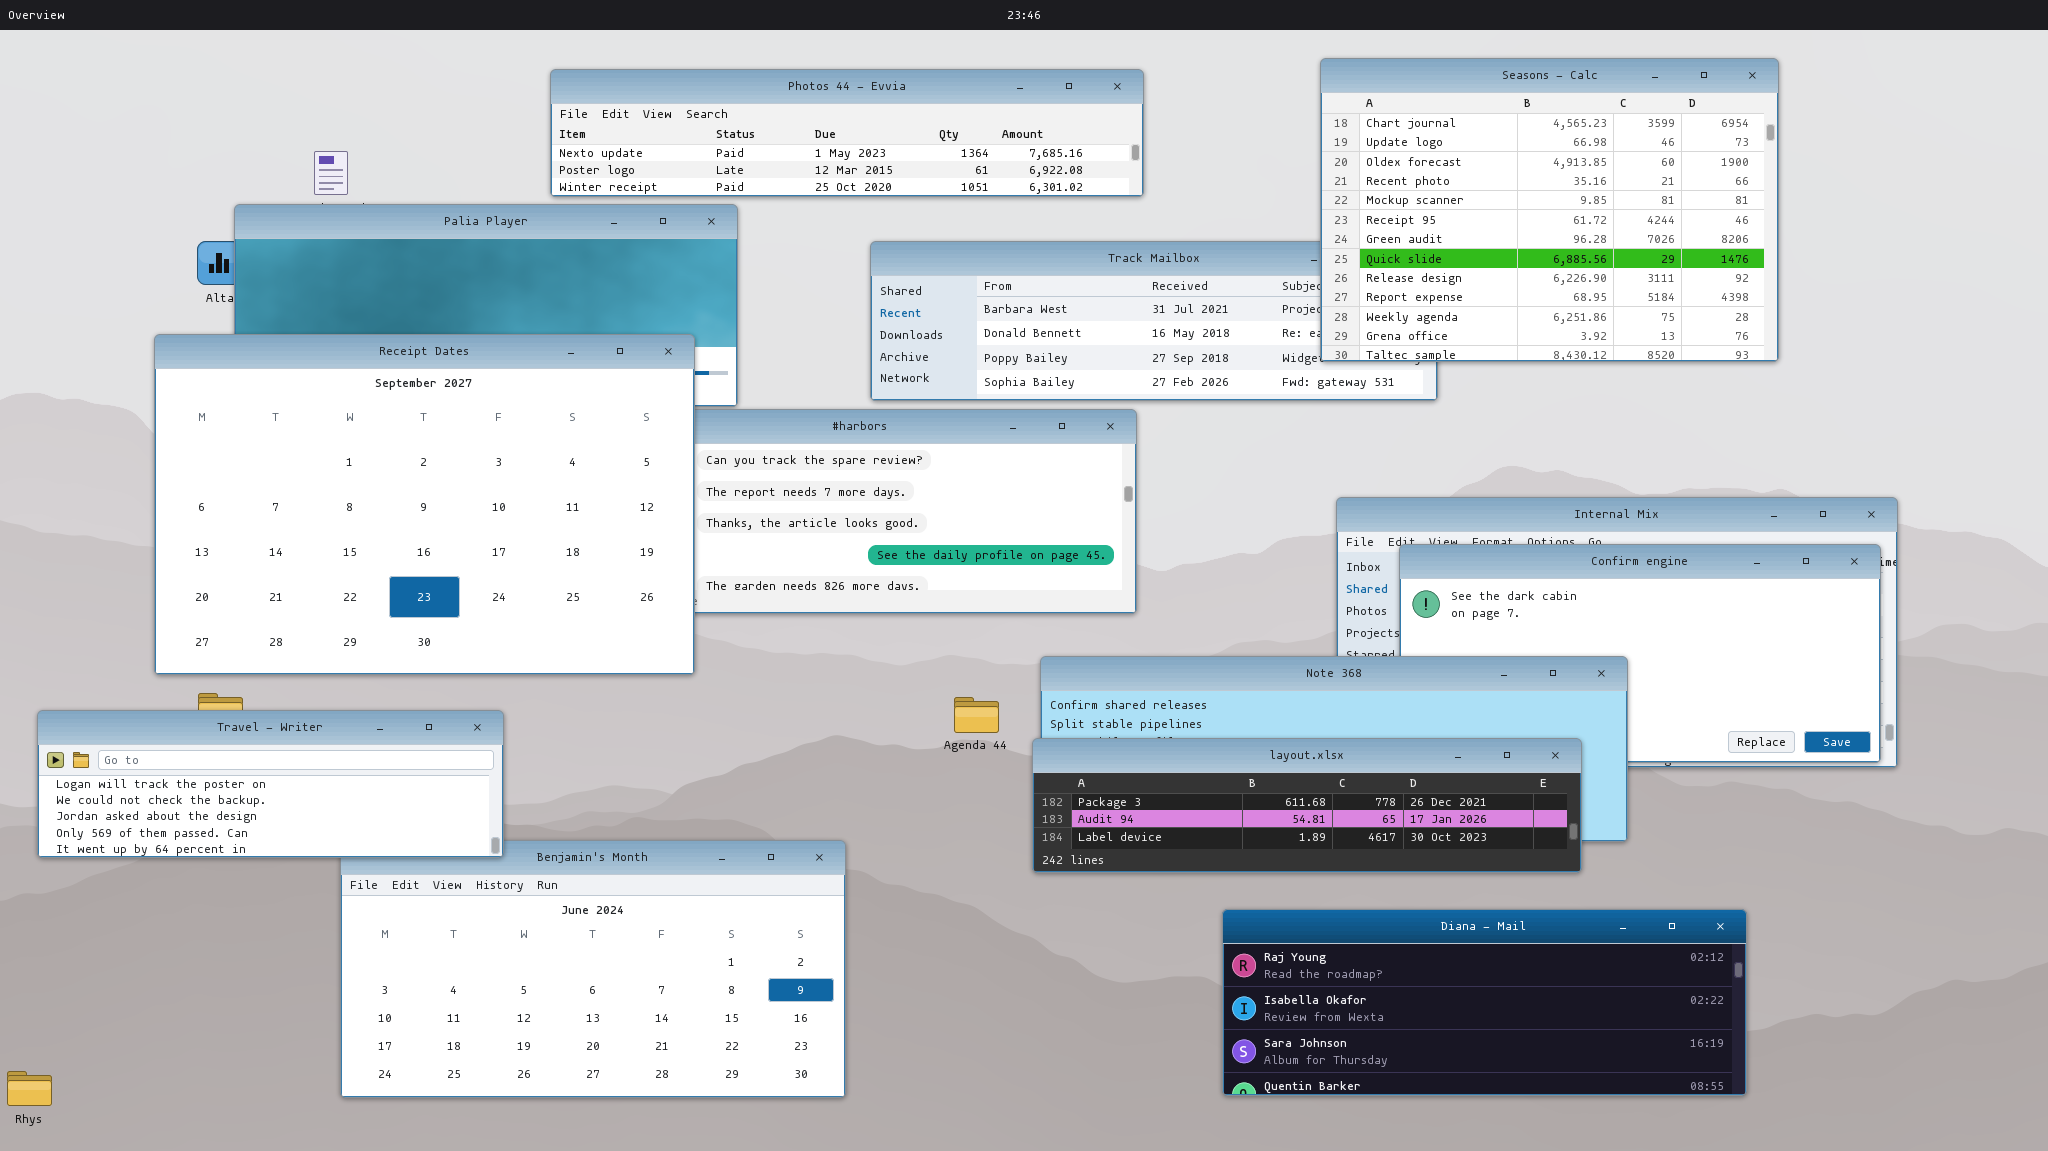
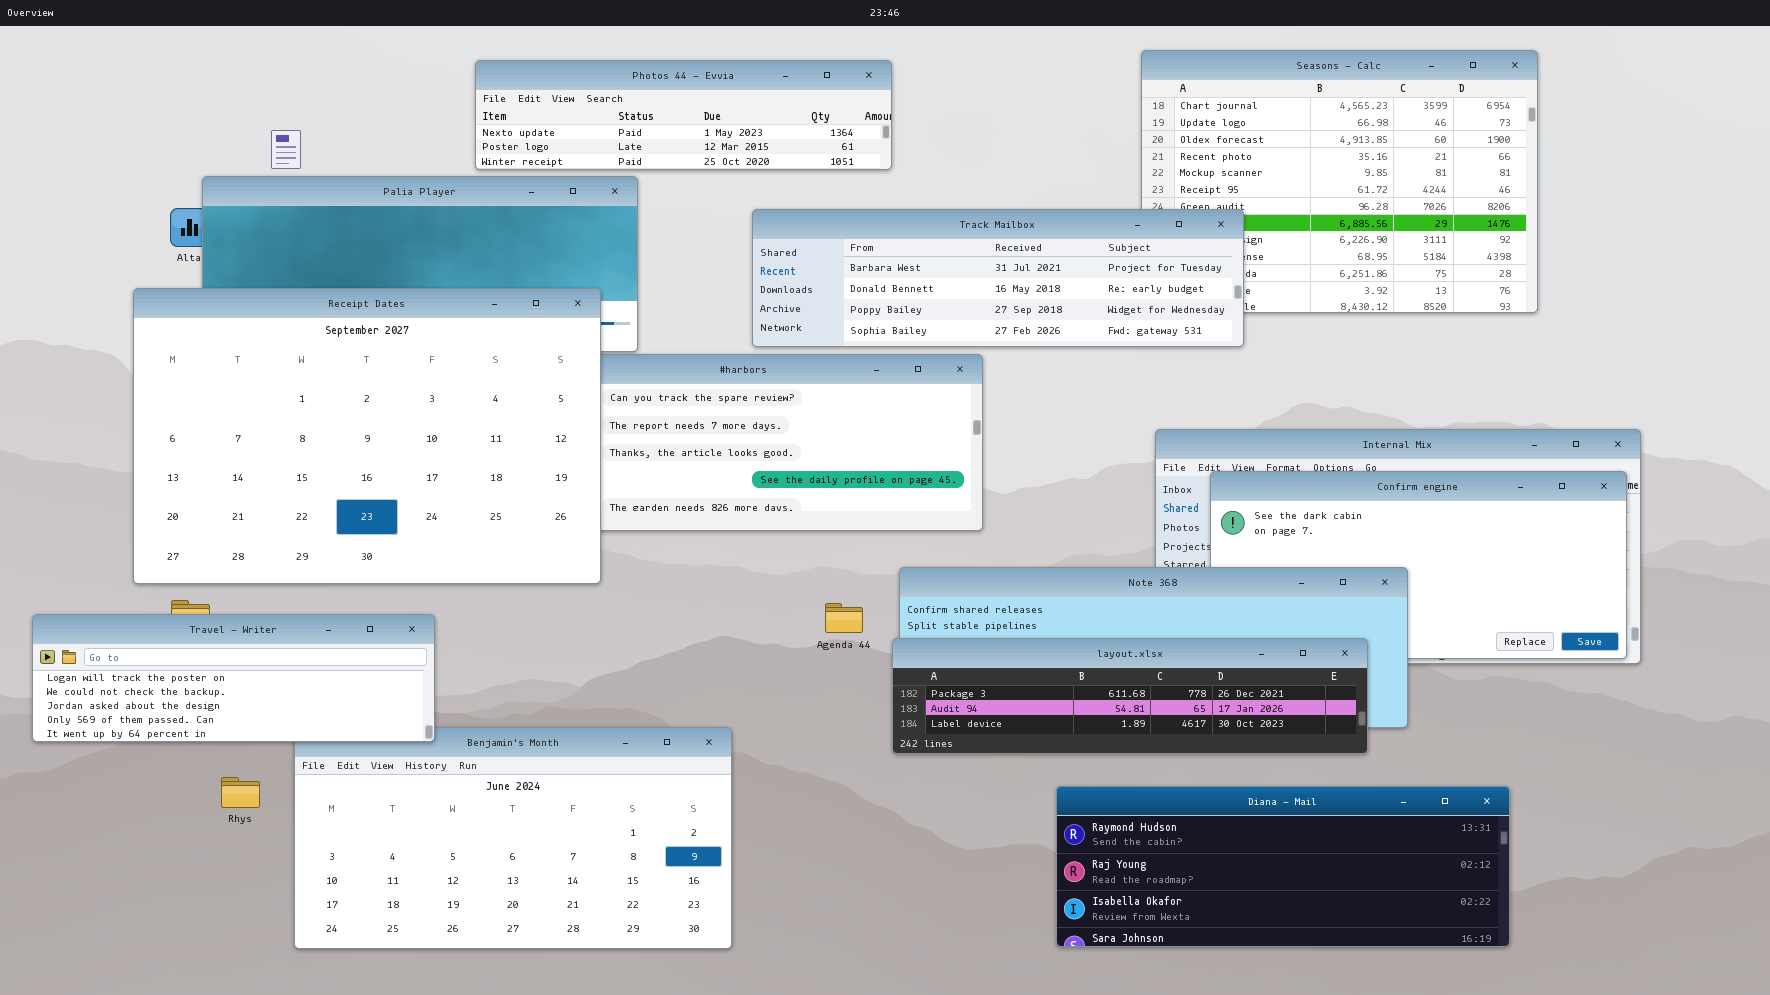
Photos 44 - Evvia: [550,69,1144,197] -> [475,60,892,170], resized
Track Mailbox: [870,241,1438,401] -> [752,209,1244,347], raised
Diana - Mail: [1222,909,1747,1096] -> [1056,786,1510,947], scrolled up 1 row
Rhys: [7,1071,52,1106] -> [221,777,260,808], moved

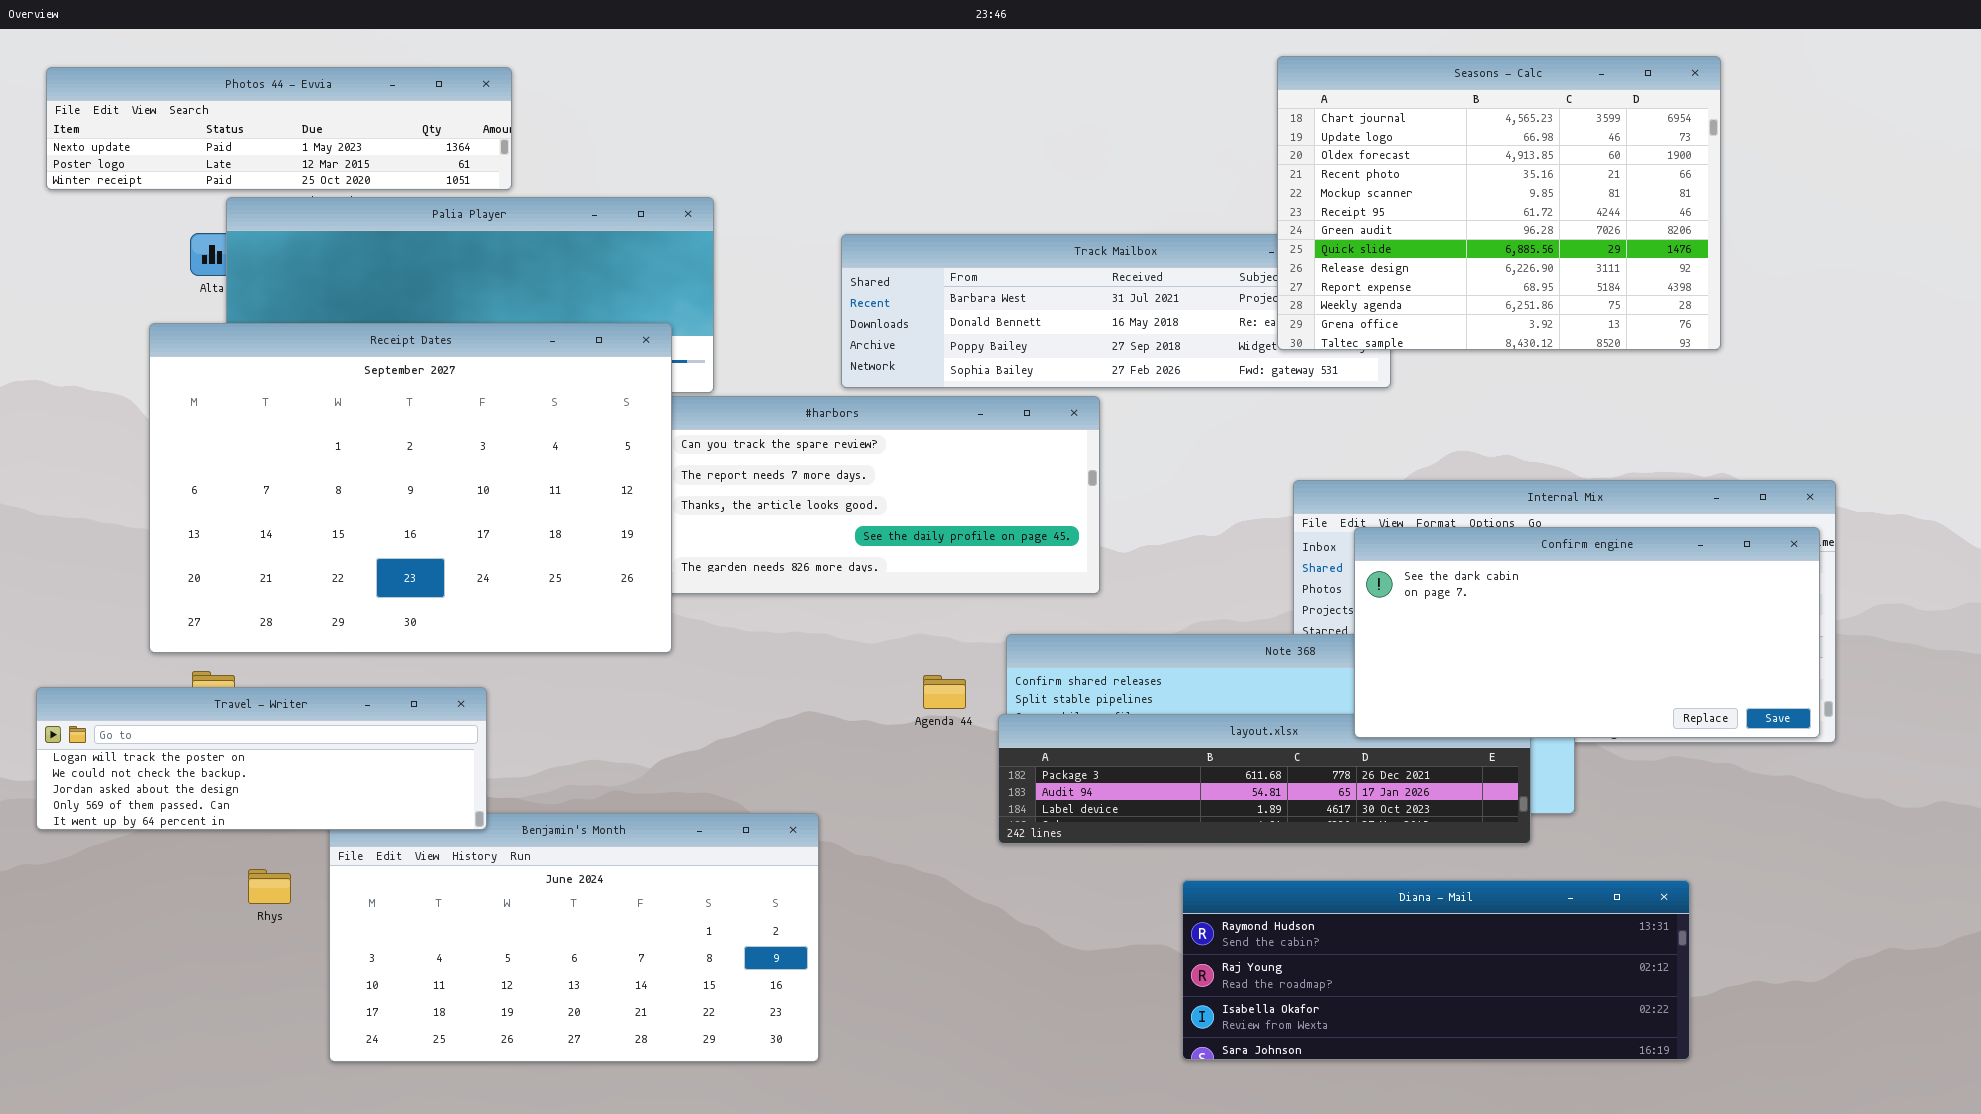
Seasons - Calc: [1141,50,1538,313] -> [1277,56,1721,350], raised
Photos 44 - Evvia: [475,60,892,170] -> [46,67,512,190], moved
Confirm engine: [1210,471,1627,659] -> [1354,527,1820,738], raised

